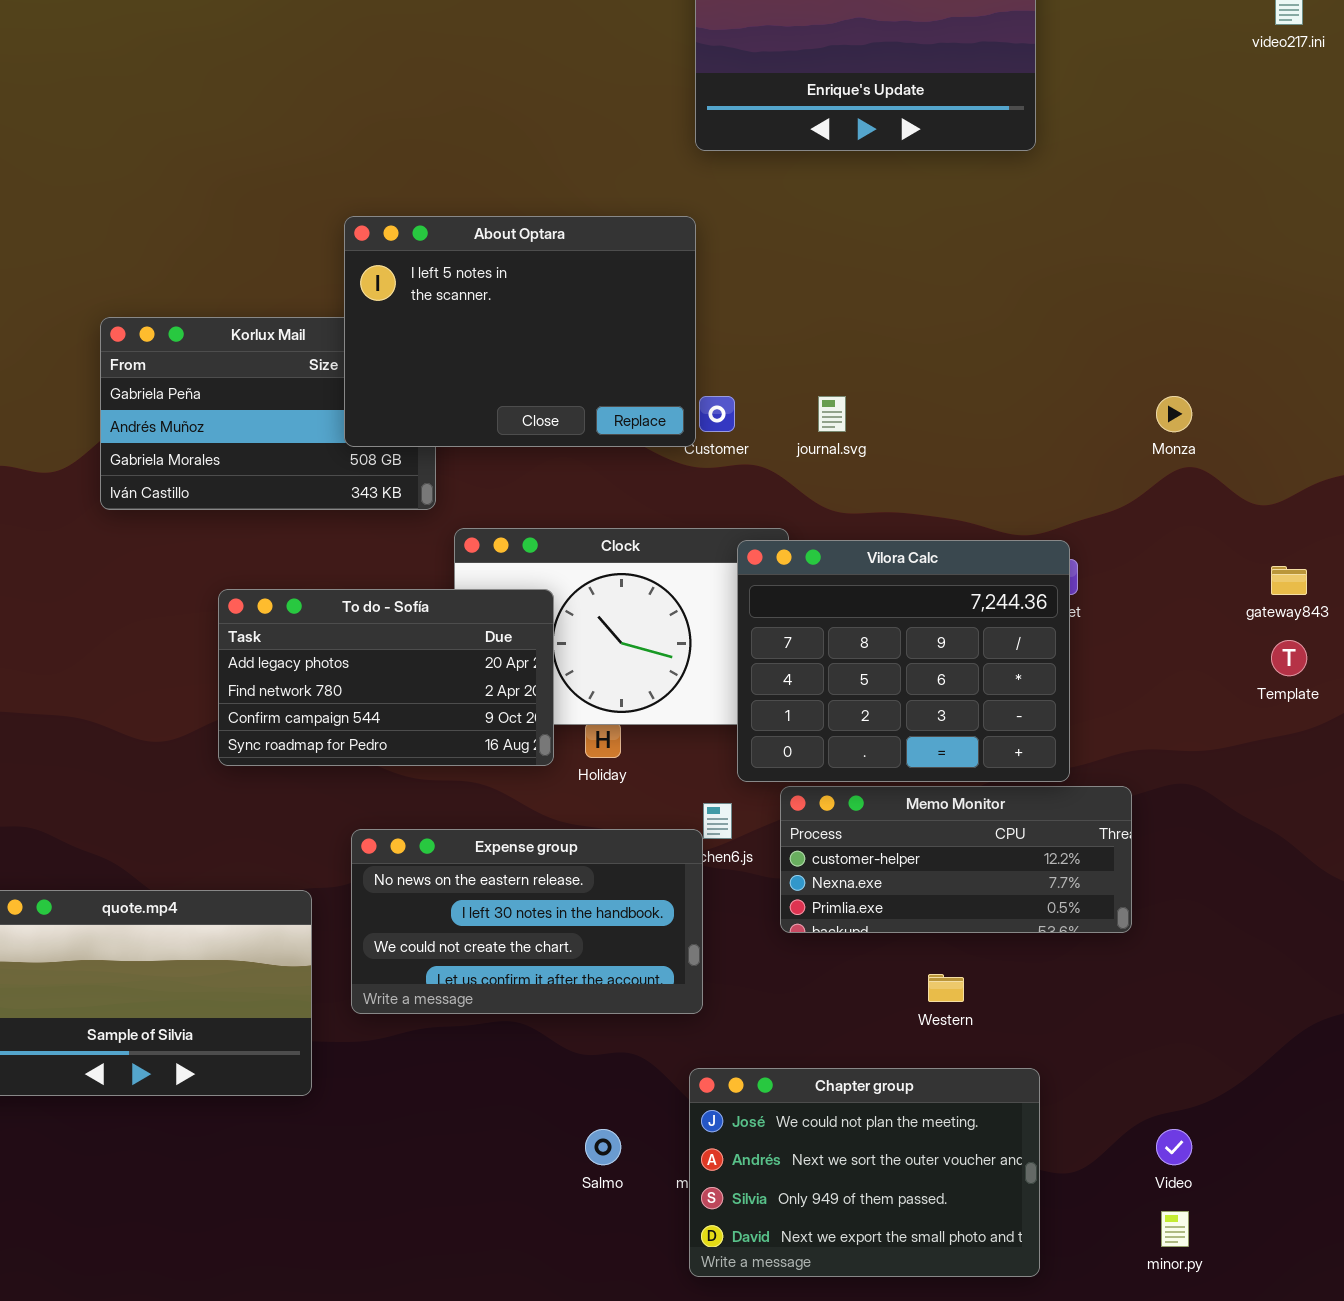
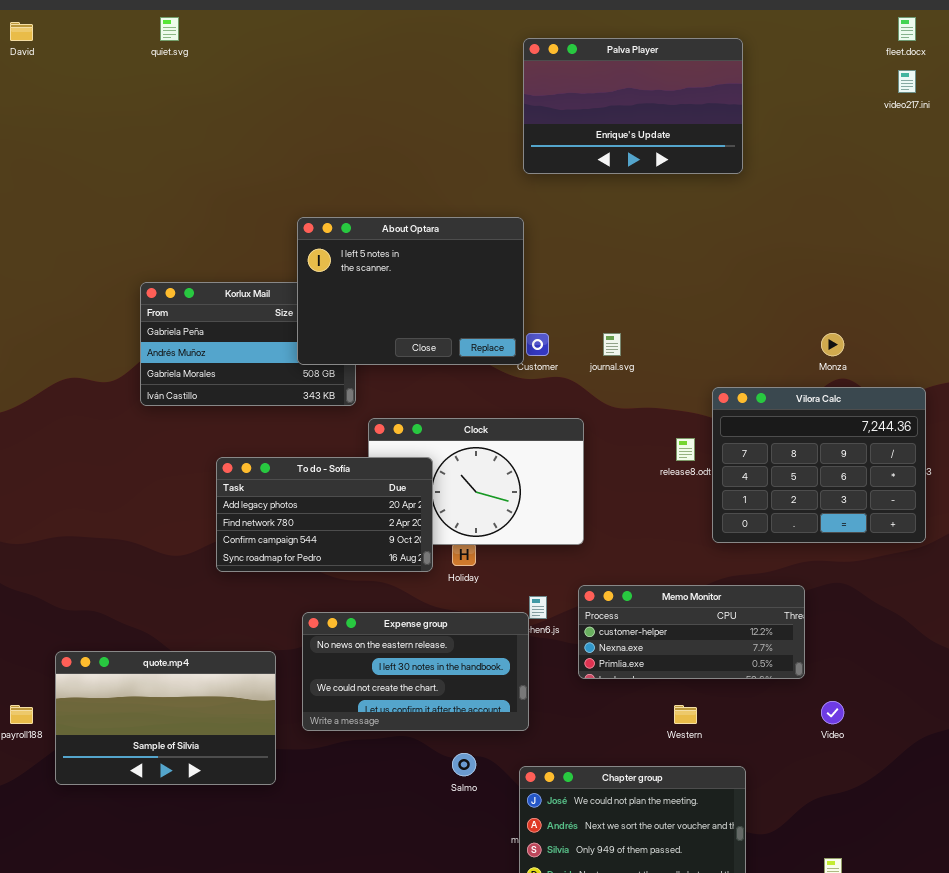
Vilora Calc: [737,540,1070,782] -> [712,387,926,543], moved
Salmo: [585,1129,621,1165] -> [452,753,476,776], moved
Video: [1156,1129,1192,1165] -> [821,701,844,724], moved

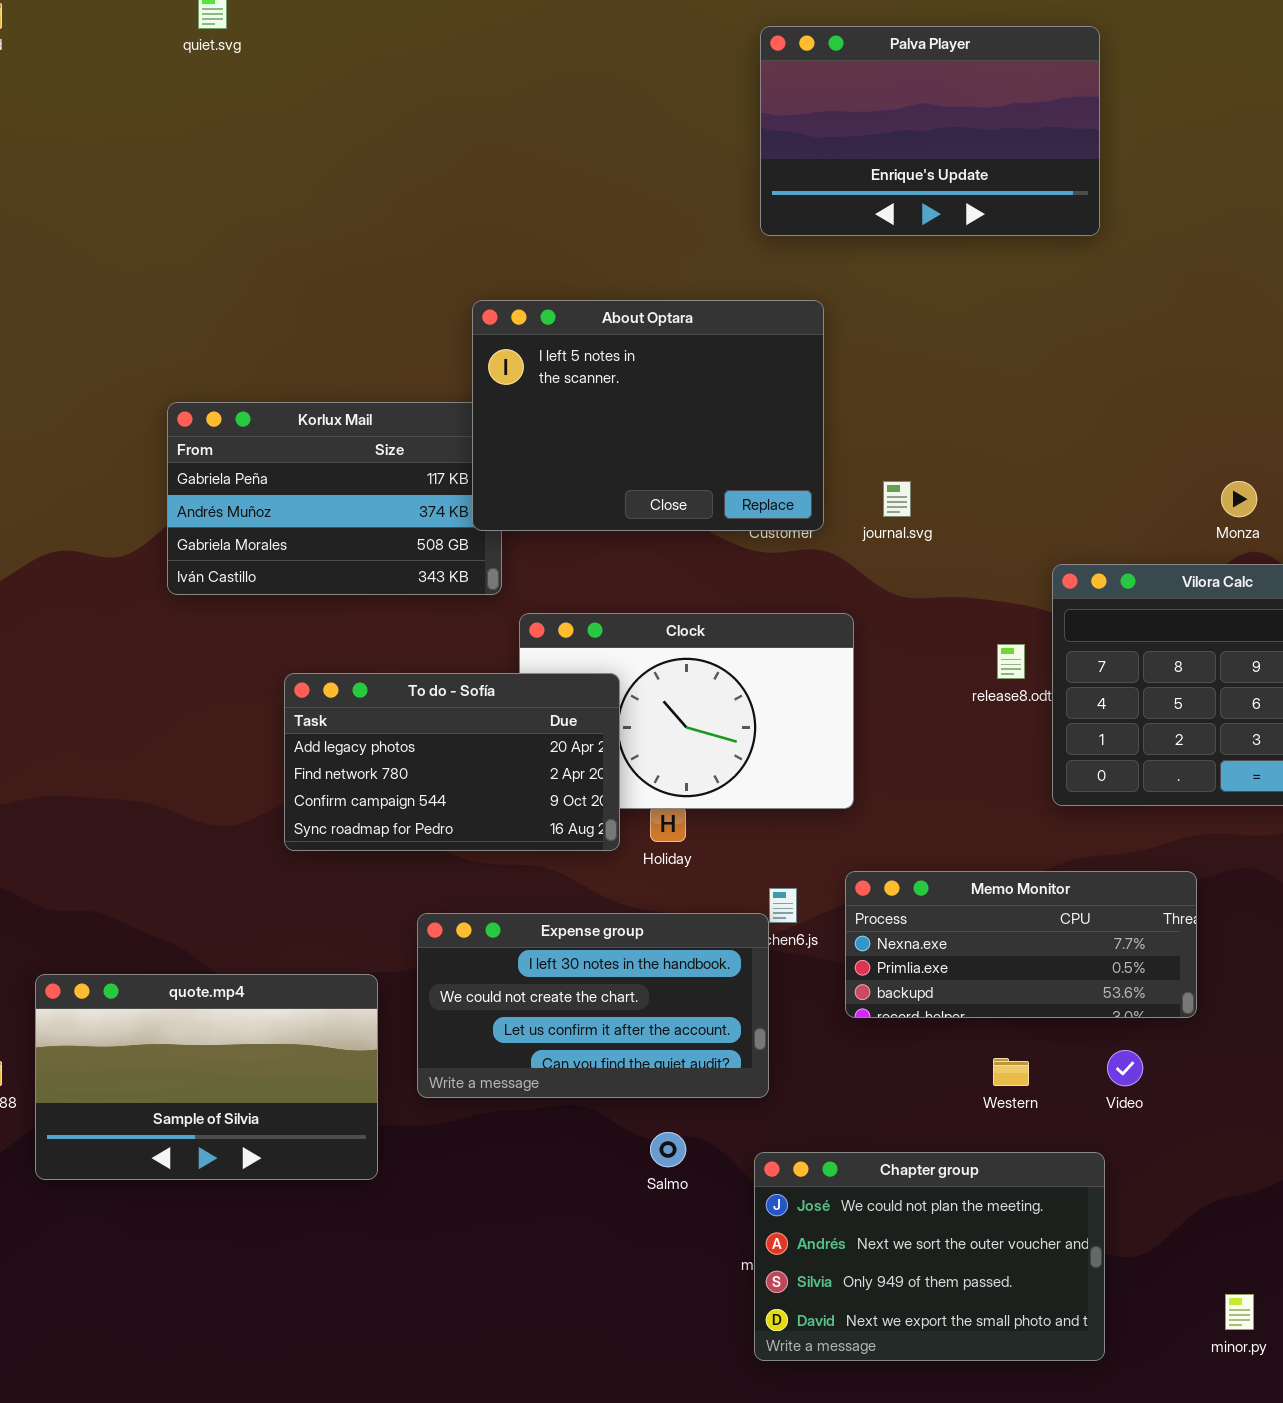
About Optara: [297,217,524,365] -> [472,300,824,531], moved
Memo Monitor: [578,585,805,679] -> [845,871,1197,1018], scrolled down 1 row
Expense group: [302,612,529,731] -> [417,913,769,1098], scrolled down 1 row
Video: [821,701,844,724] -> [1107,1050,1143,1086], moved

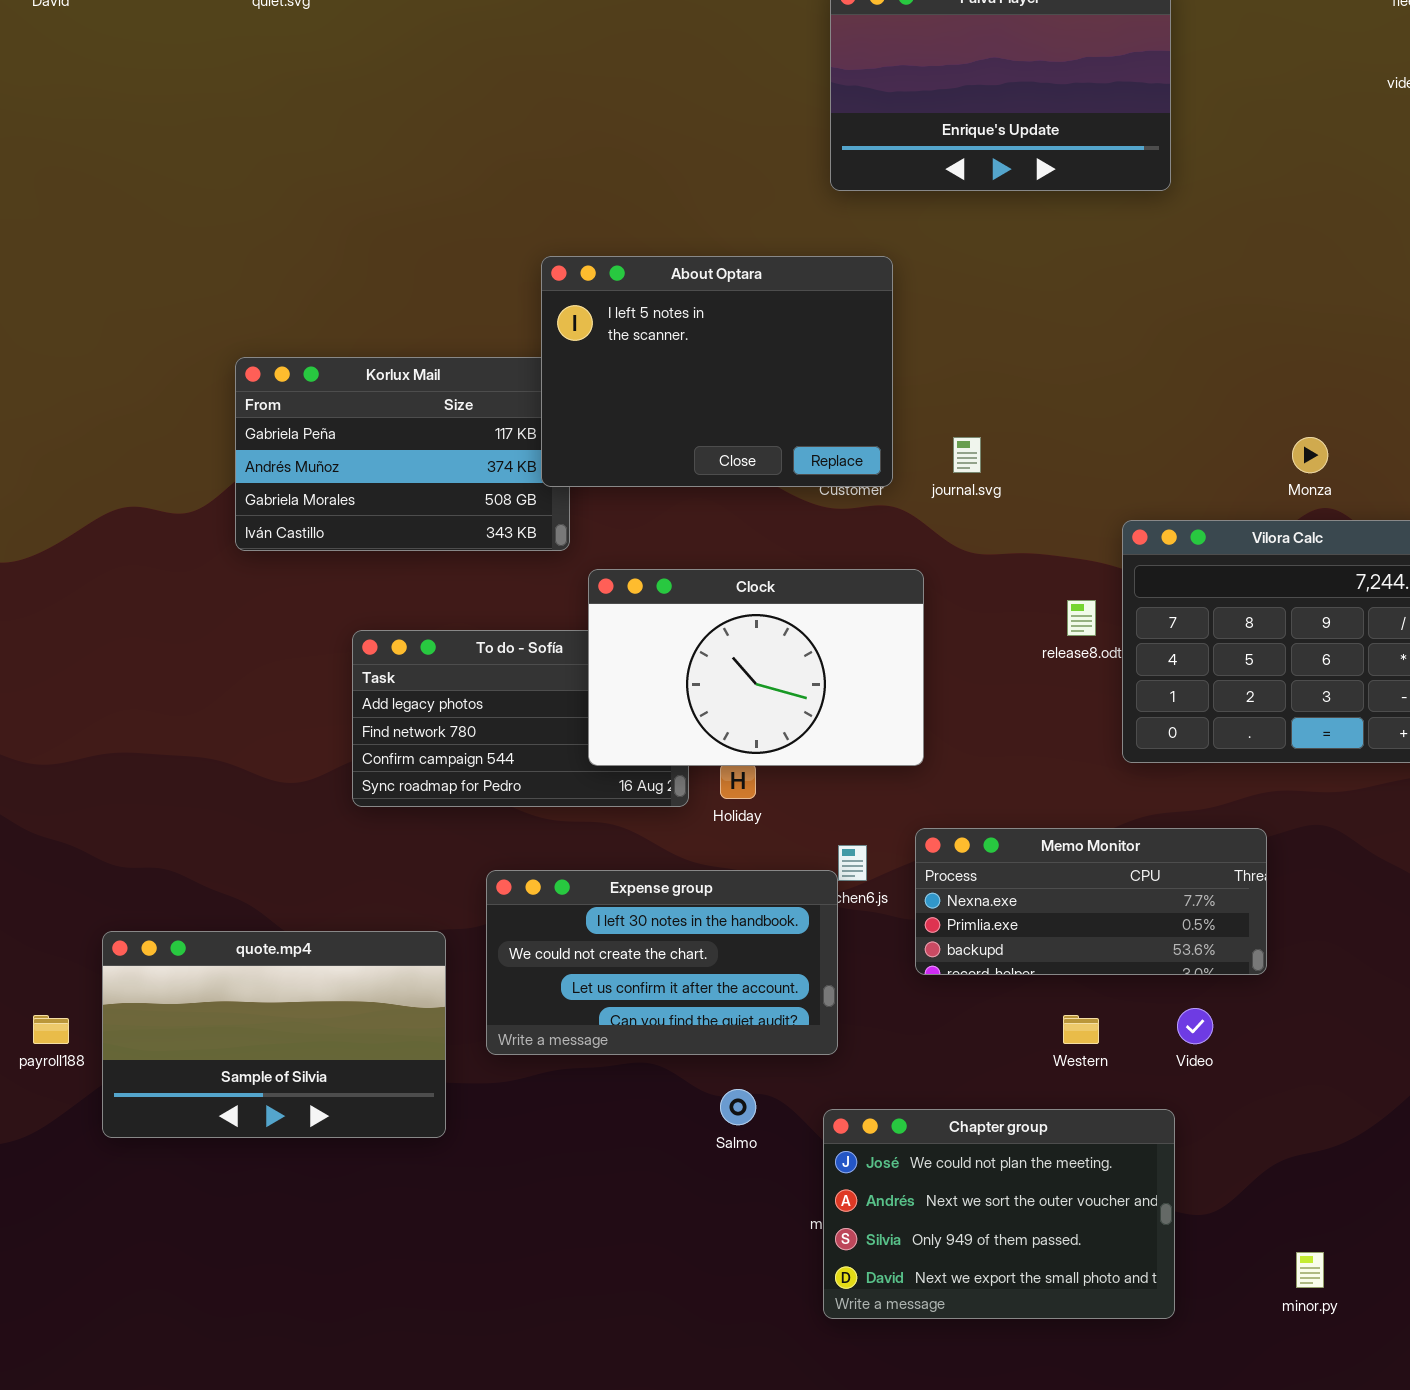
Clock: [519,613,854,809] -> [588,569,924,766], raised

